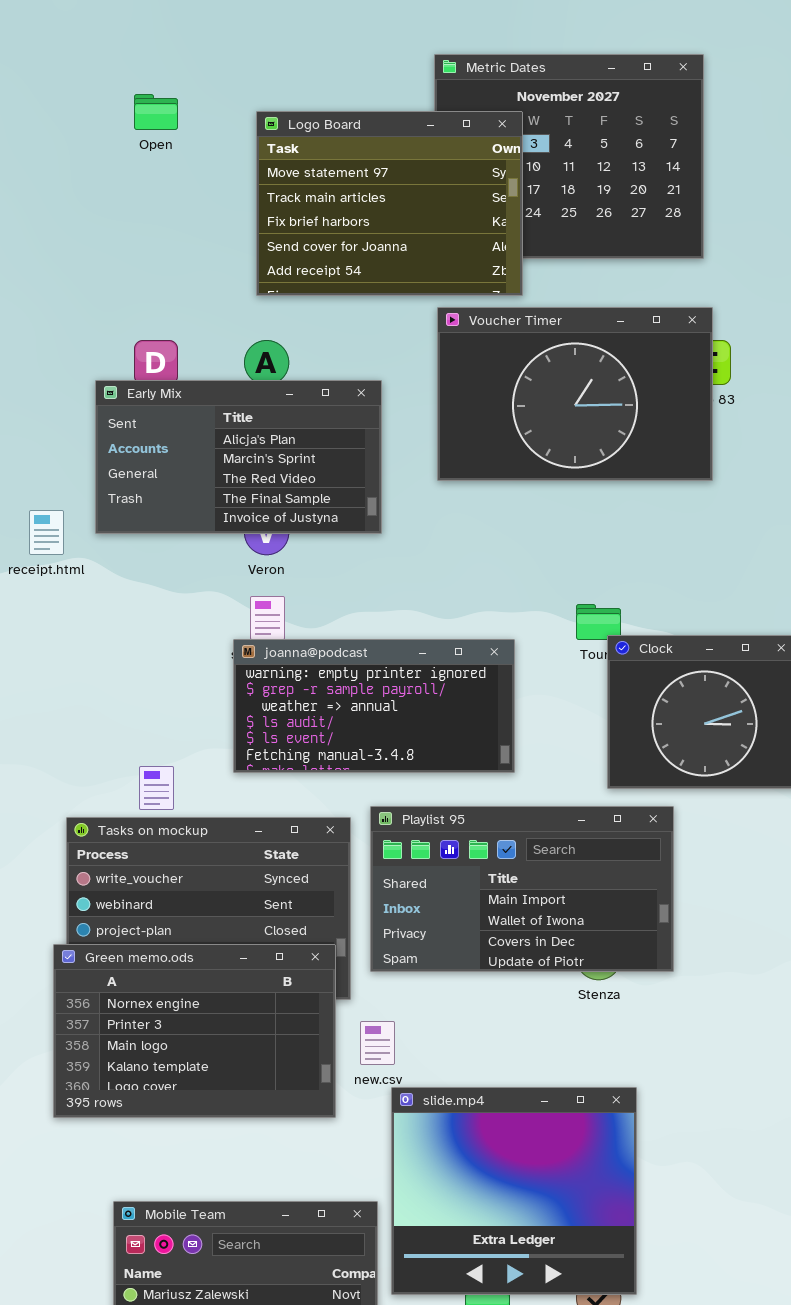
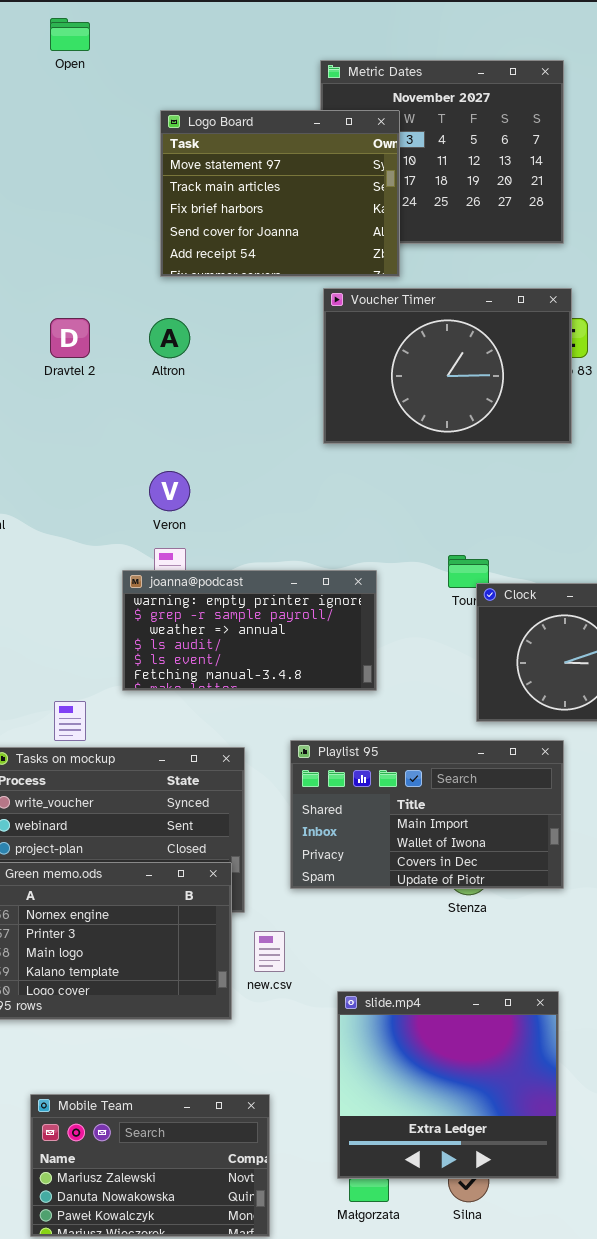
Open: [134,94,178,130] -> [50,18,90,51], moved
Early Mix: [95,380,382,534] -> none, closed
joanna@podcast: [233,639,515,773] -> [122,570,377,691], moved
Playlist 95: [370,806,674,972] -> [290,740,564,889], moved
slide.mp4: [391,1087,637,1295] -> [337,991,559,1179], moved

